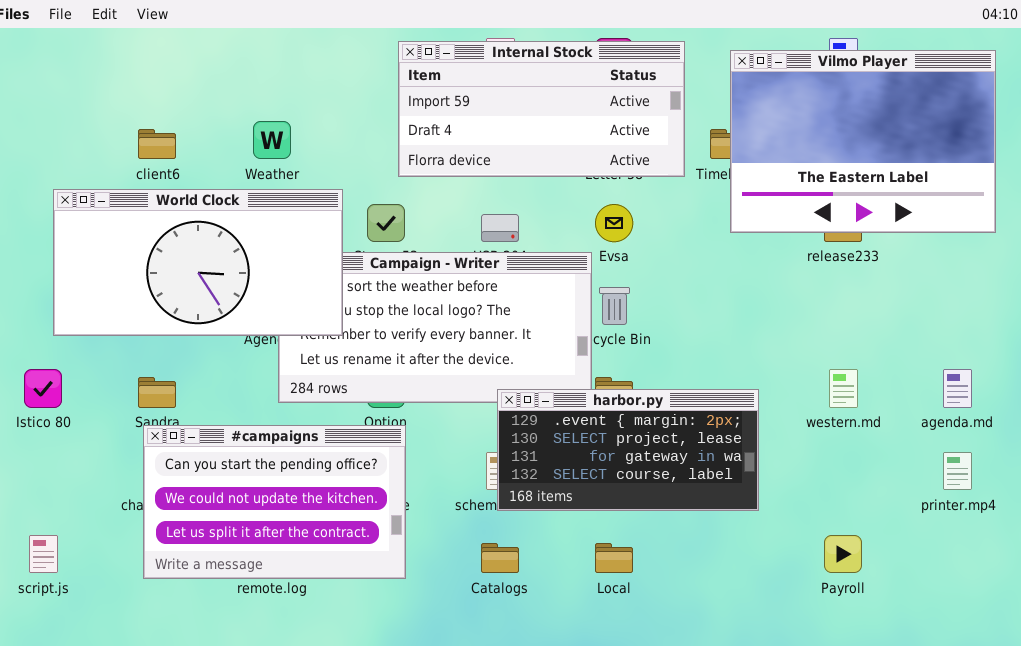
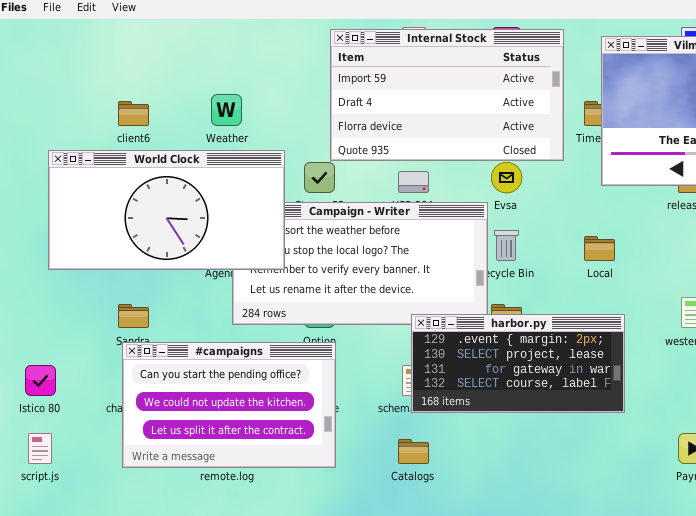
Internal Stock: [398,41,685,177] -> [330,29,564,161], resized
Istico 80: [24,369,62,408] -> [25,365,56,396], moved
Local: [595,543,633,573] -> [584,236,615,261], moved

